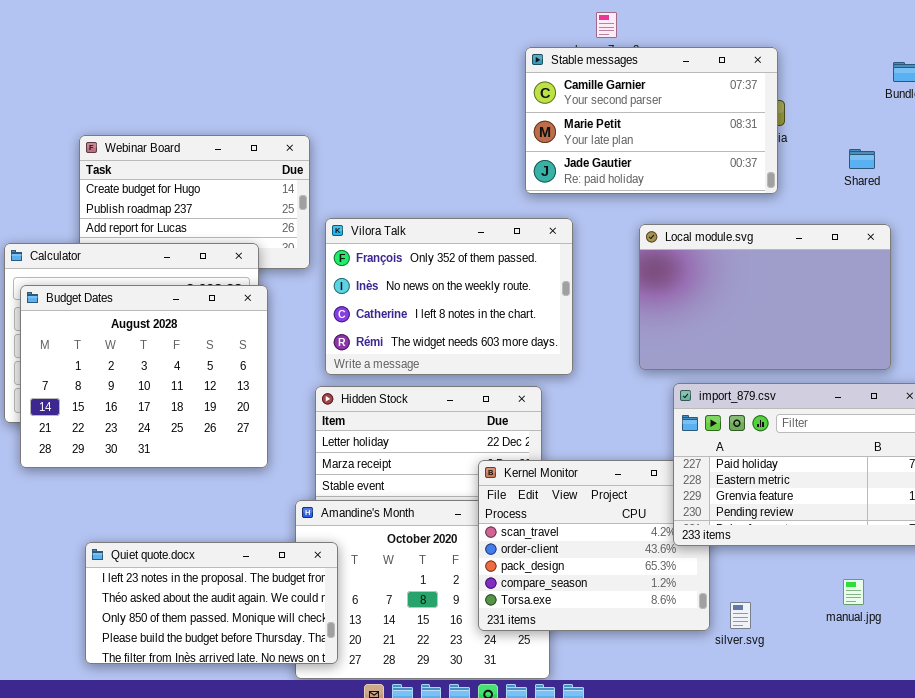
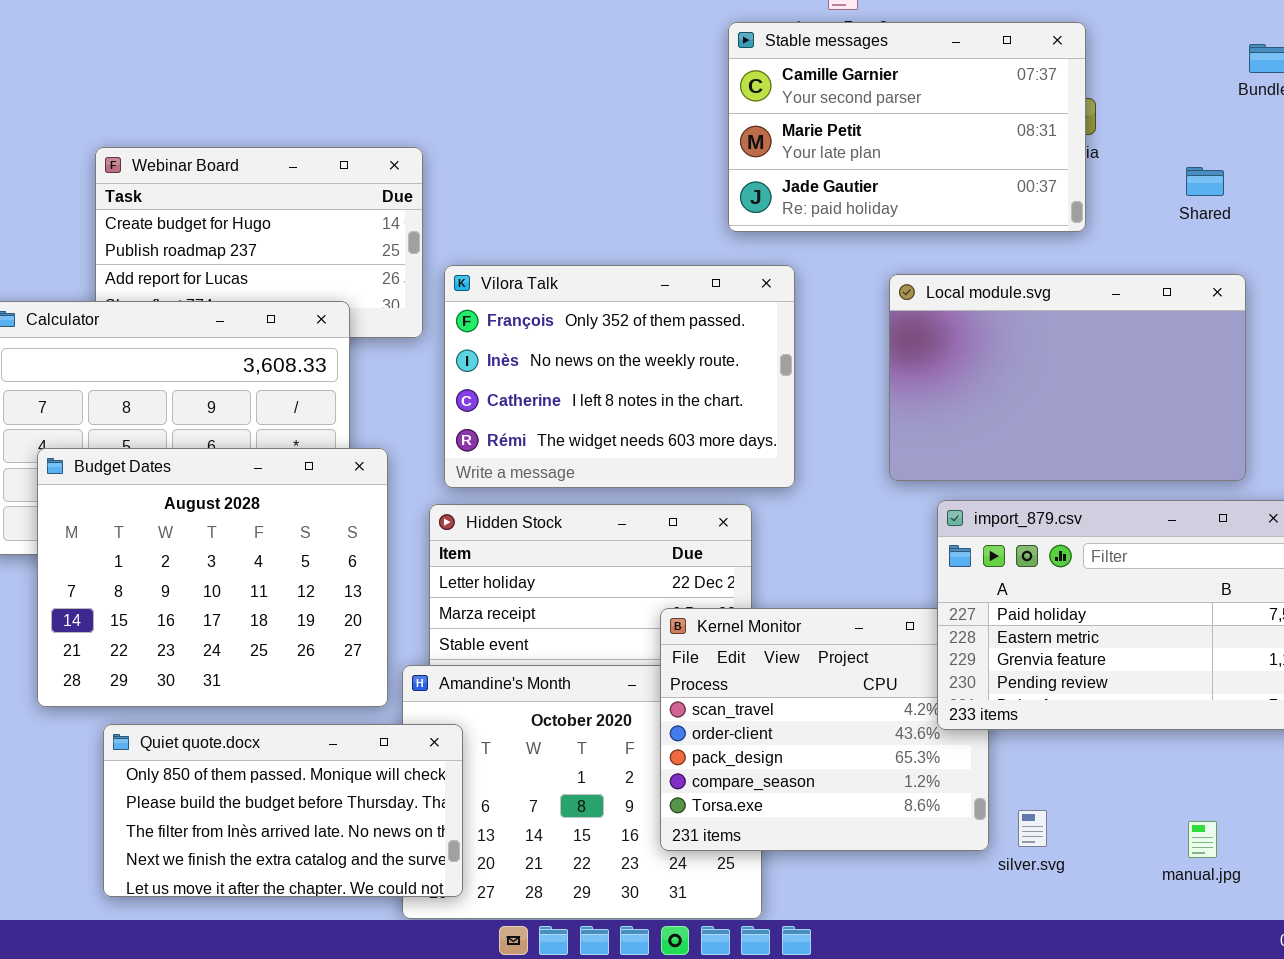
Budget Dates: [20,285,268,468] -> [37,448,388,707], moved
Quiet quote.docx: [85,542,338,664] -> [103,724,463,897], scrolled down 2 rows
manual.jpg: [843,579,864,605] -> [1188,821,1217,858], moved

